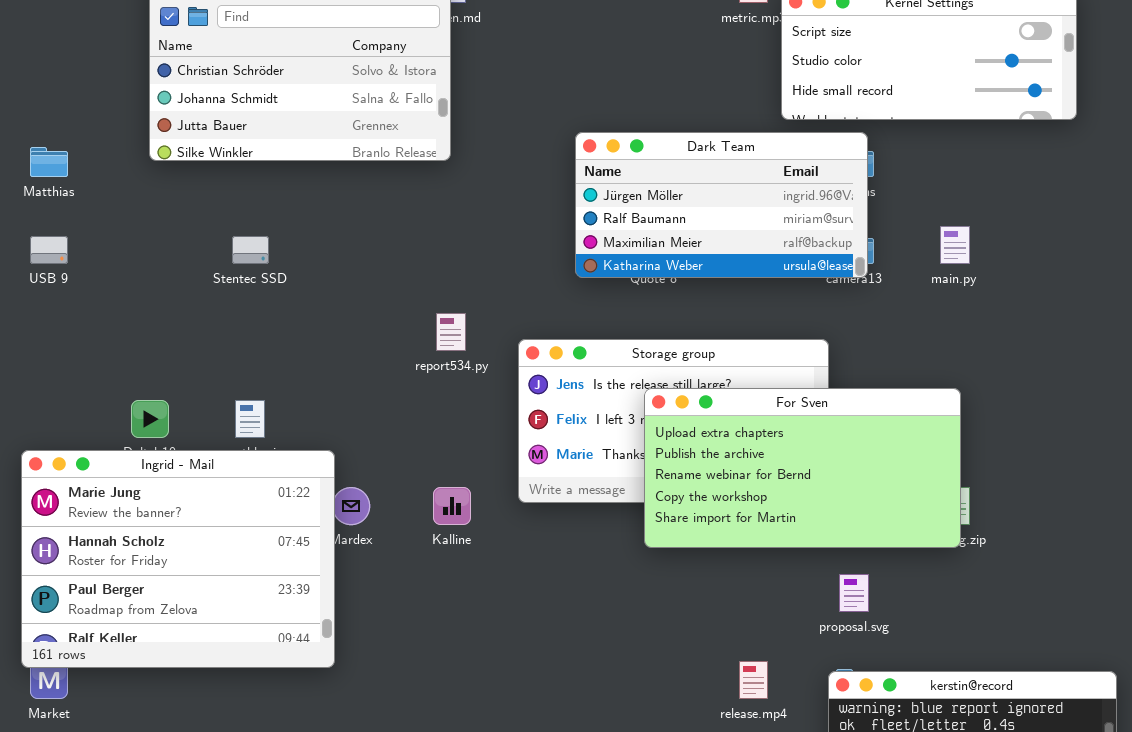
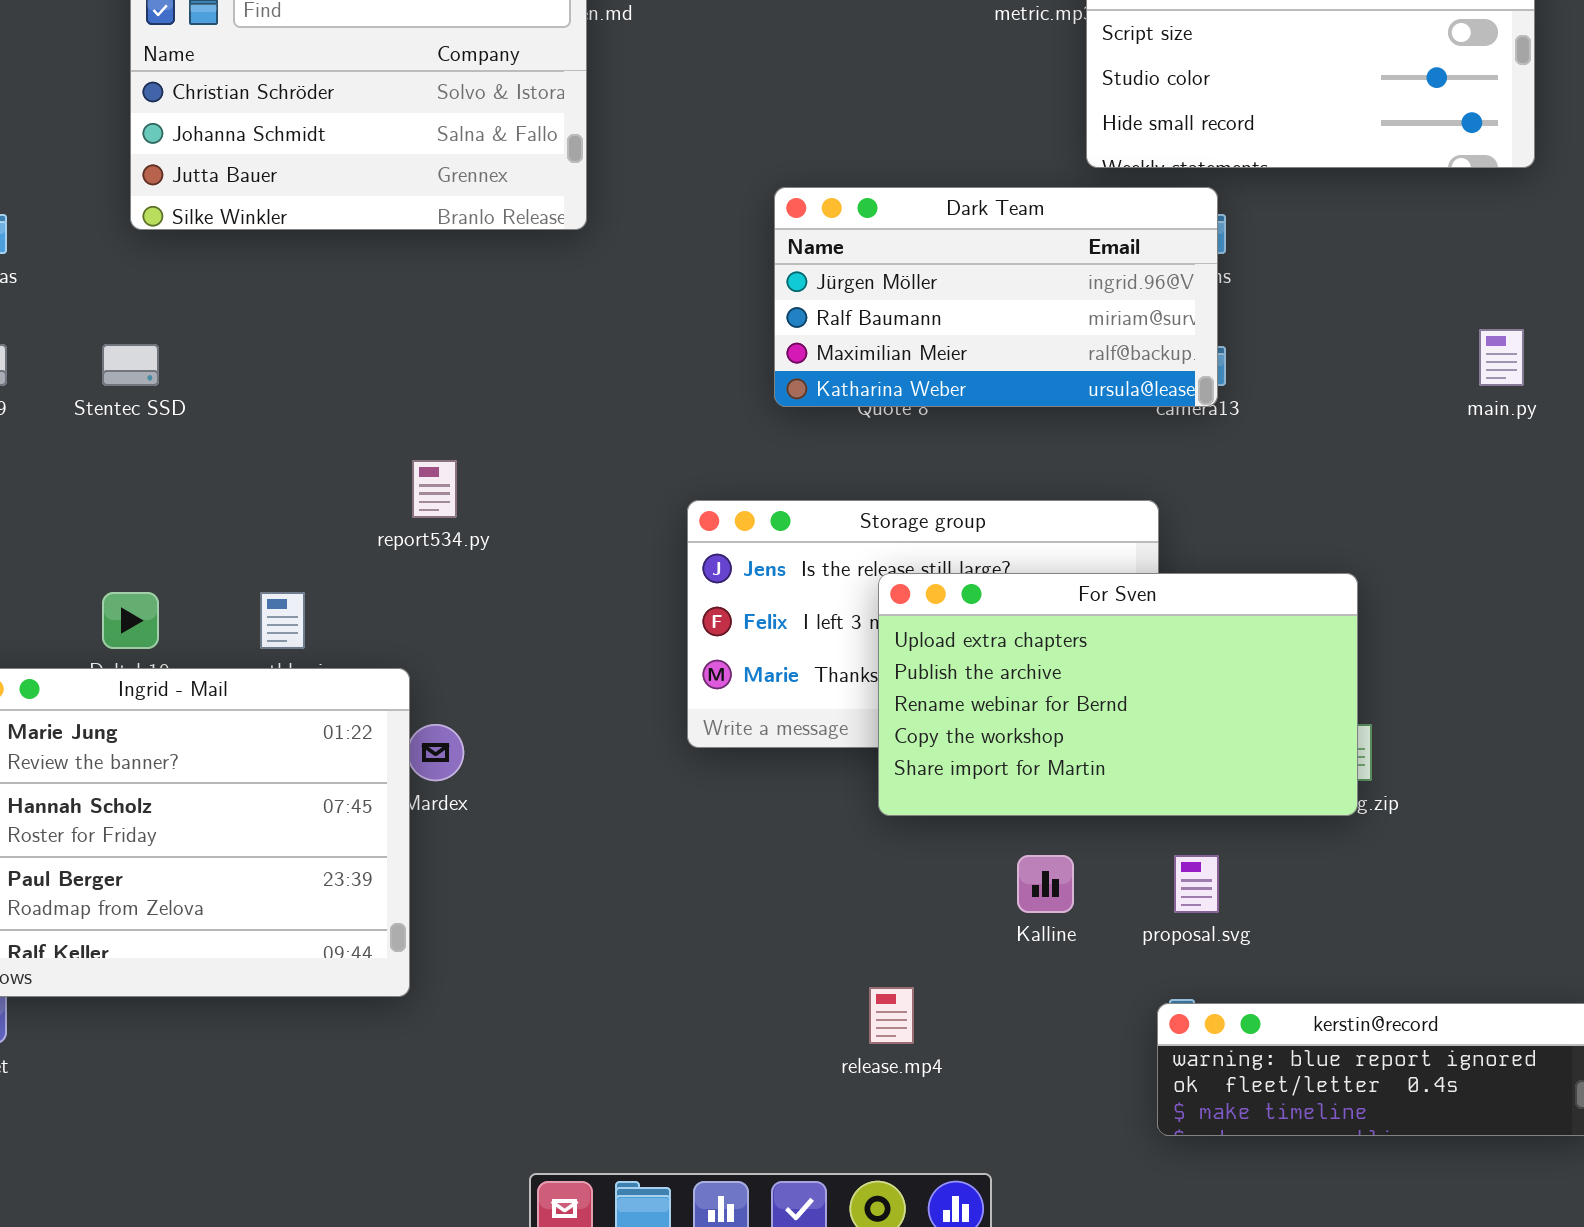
main.py: [940,226,970,264] -> [1479,329,1524,386], moved
Stentec SSD: [232,236,269,264] -> [102,344,159,386], moved
report534.py: [436,313,466,351] -> [412,460,457,518], moved
Kalline: [433,487,471,525] -> [1017,855,1074,913], moved
release.mp4: [739,661,768,699] -> [869,987,914,1044], moved

